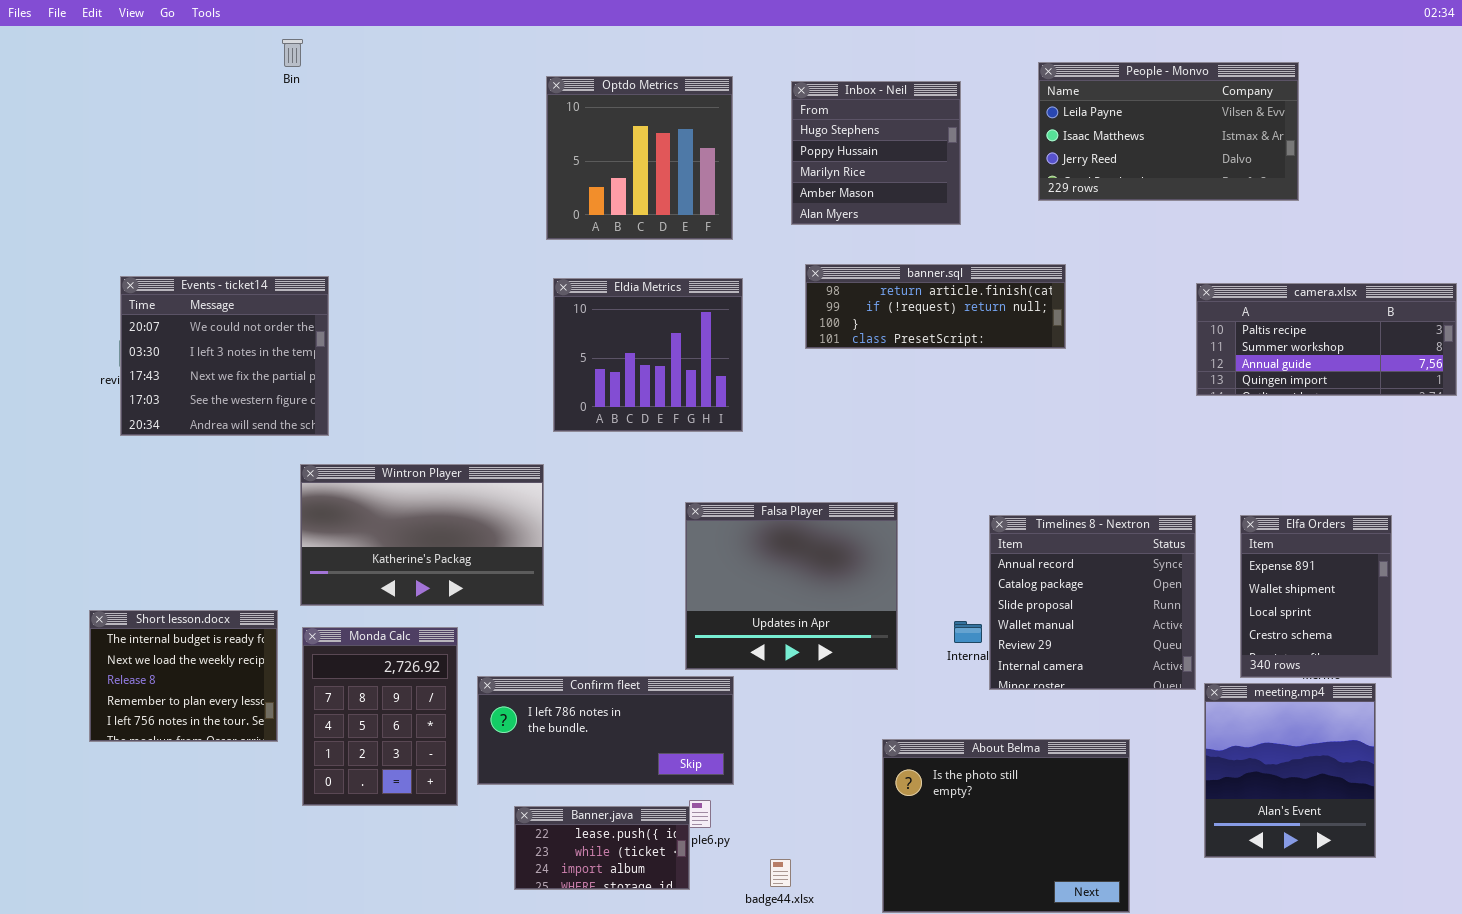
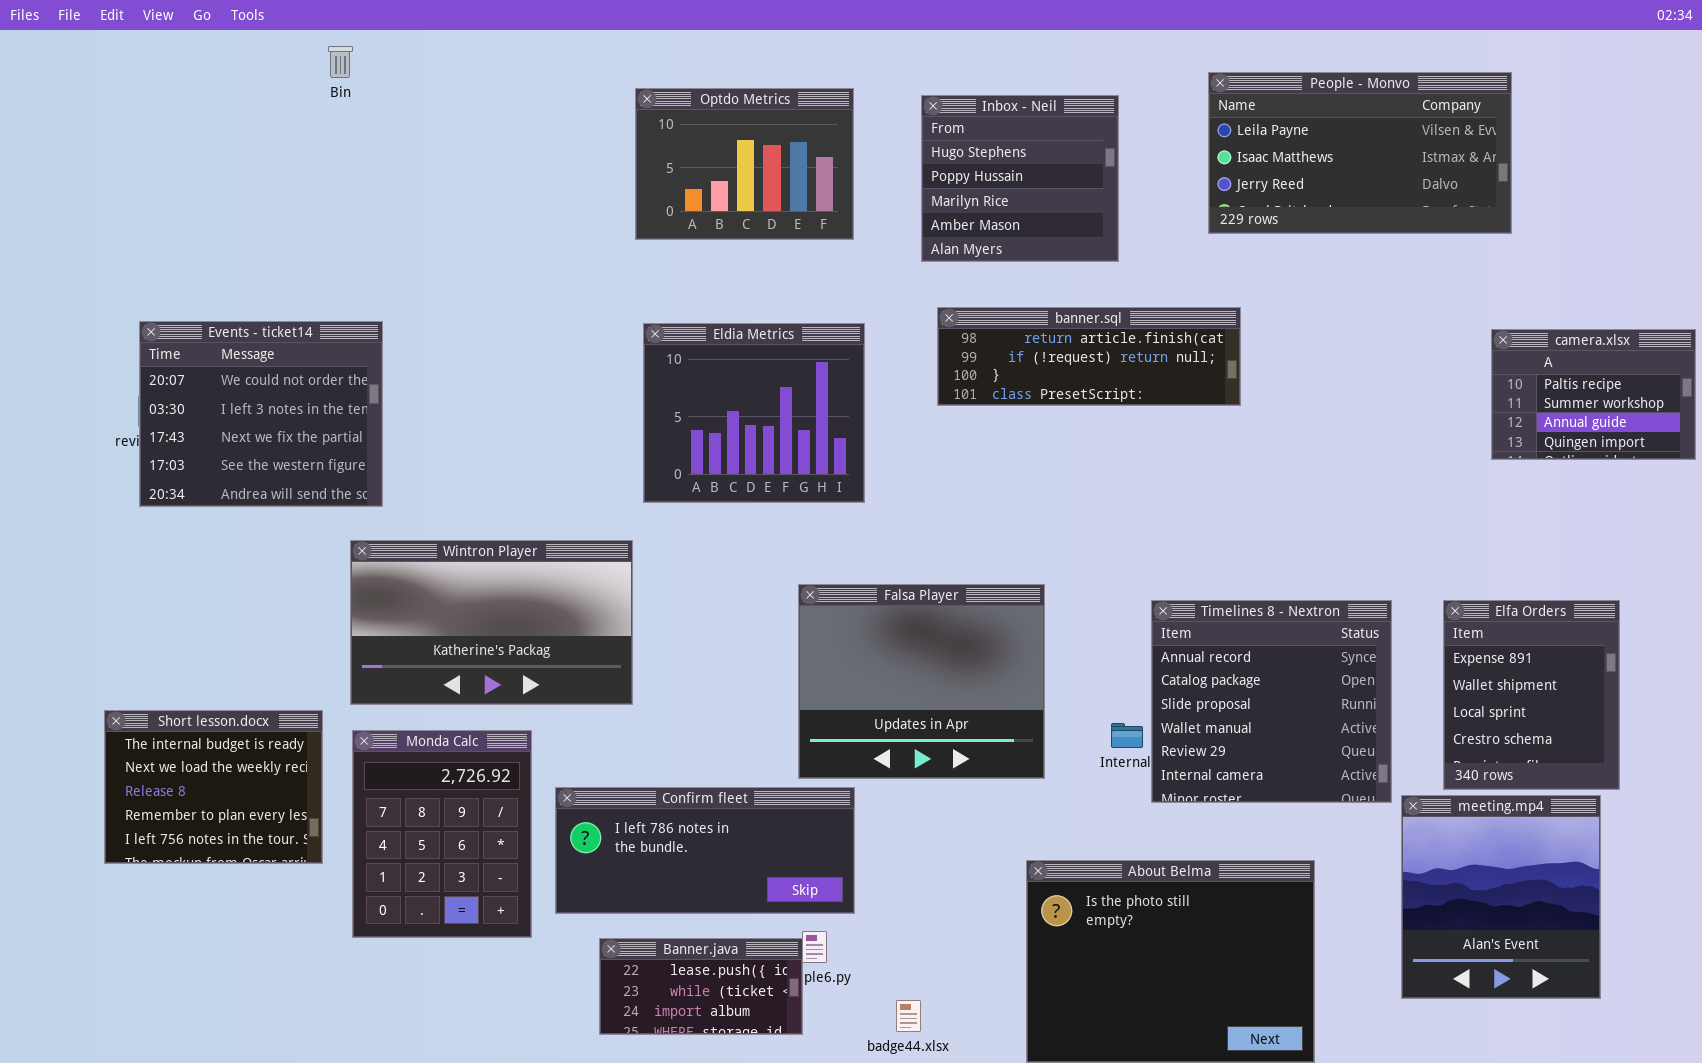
Optdo Metrics: [546,76,733,240] -> [635,88,854,240], resized
camera.xlsx: [1196,283,1457,396] -> [1491,329,1696,460], resized

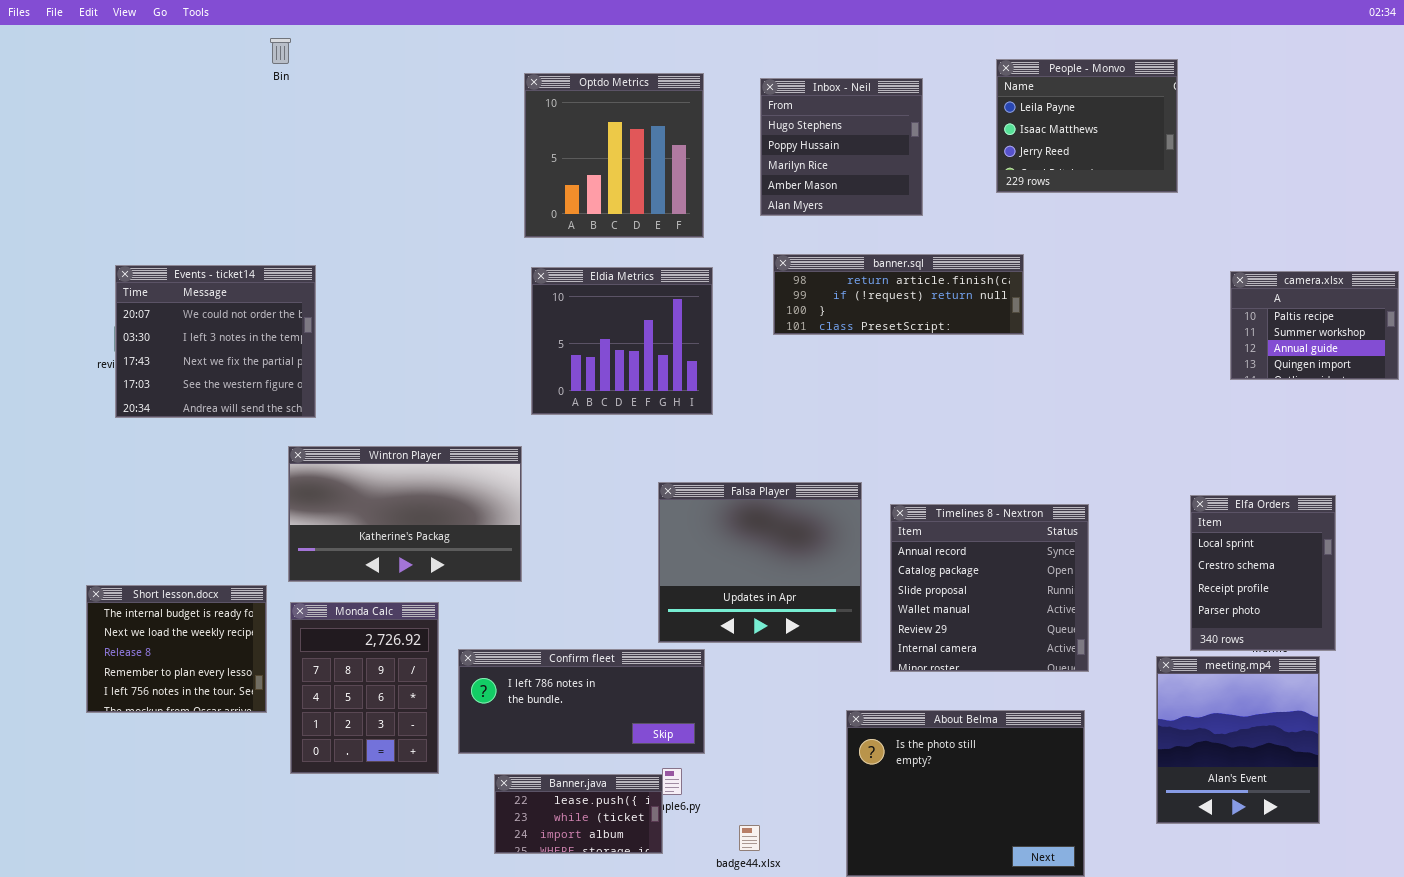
People - Monvo: [1208,72,1512,234] -> [996,59,1178,193], resized
Optdo Metrics: [635,88,854,240] -> [524,73,704,238], resized
Timelines 8 - Nextron: [1151,600,1392,803] -> [890,504,1089,672], moved
Elfa Orders: [1443,600,1620,790] -> [1190,495,1336,651], scrolled down 2 rows

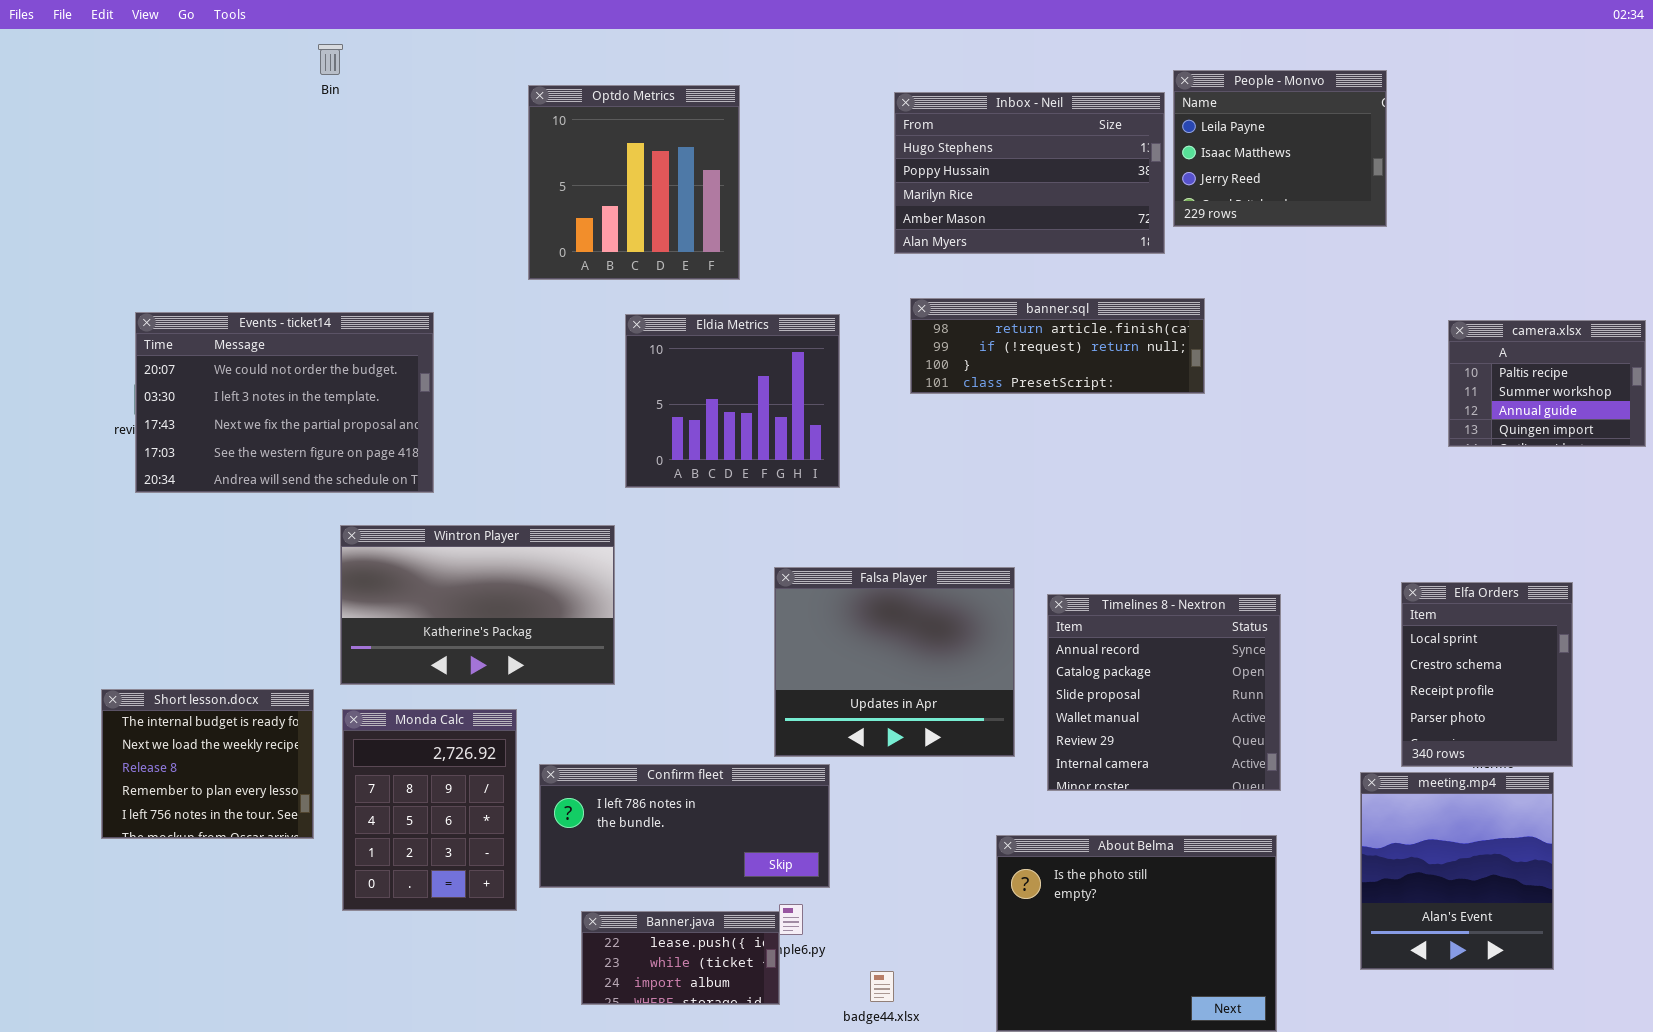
Optdo Metrics: [524,73,704,238] -> [528,85,740,280], moved
Inbox - Neil: [760,78,923,216] -> [894,92,1165,254], resized
Events - ticket14: [115,265,316,418] -> [135,312,434,493], resized

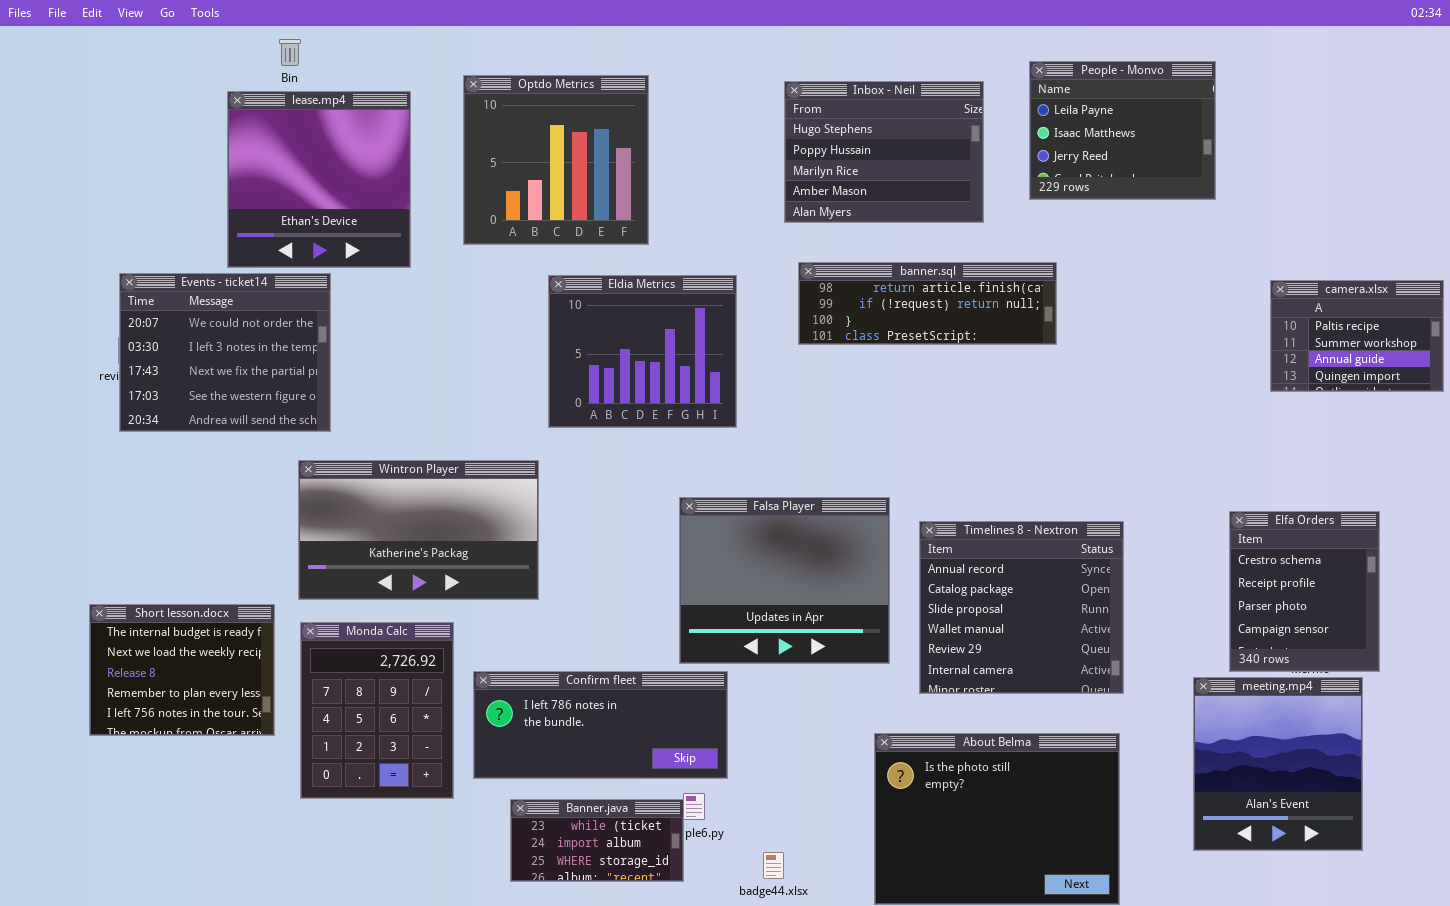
Inbox - Neil: [894,92,1165,254] -> [784,81,984,223], resized
lease.mp4: none -> [227,91,411,268], opened
Events - ticket14: [135,312,434,493] -> [119,273,331,432], resized
Elfa Orders: [1401,582,1573,767] -> [1229,511,1380,672], scrolled down 1 row
Banner.java: [581,911,780,1005] -> [510,799,684,882], scrolled down 1 row

